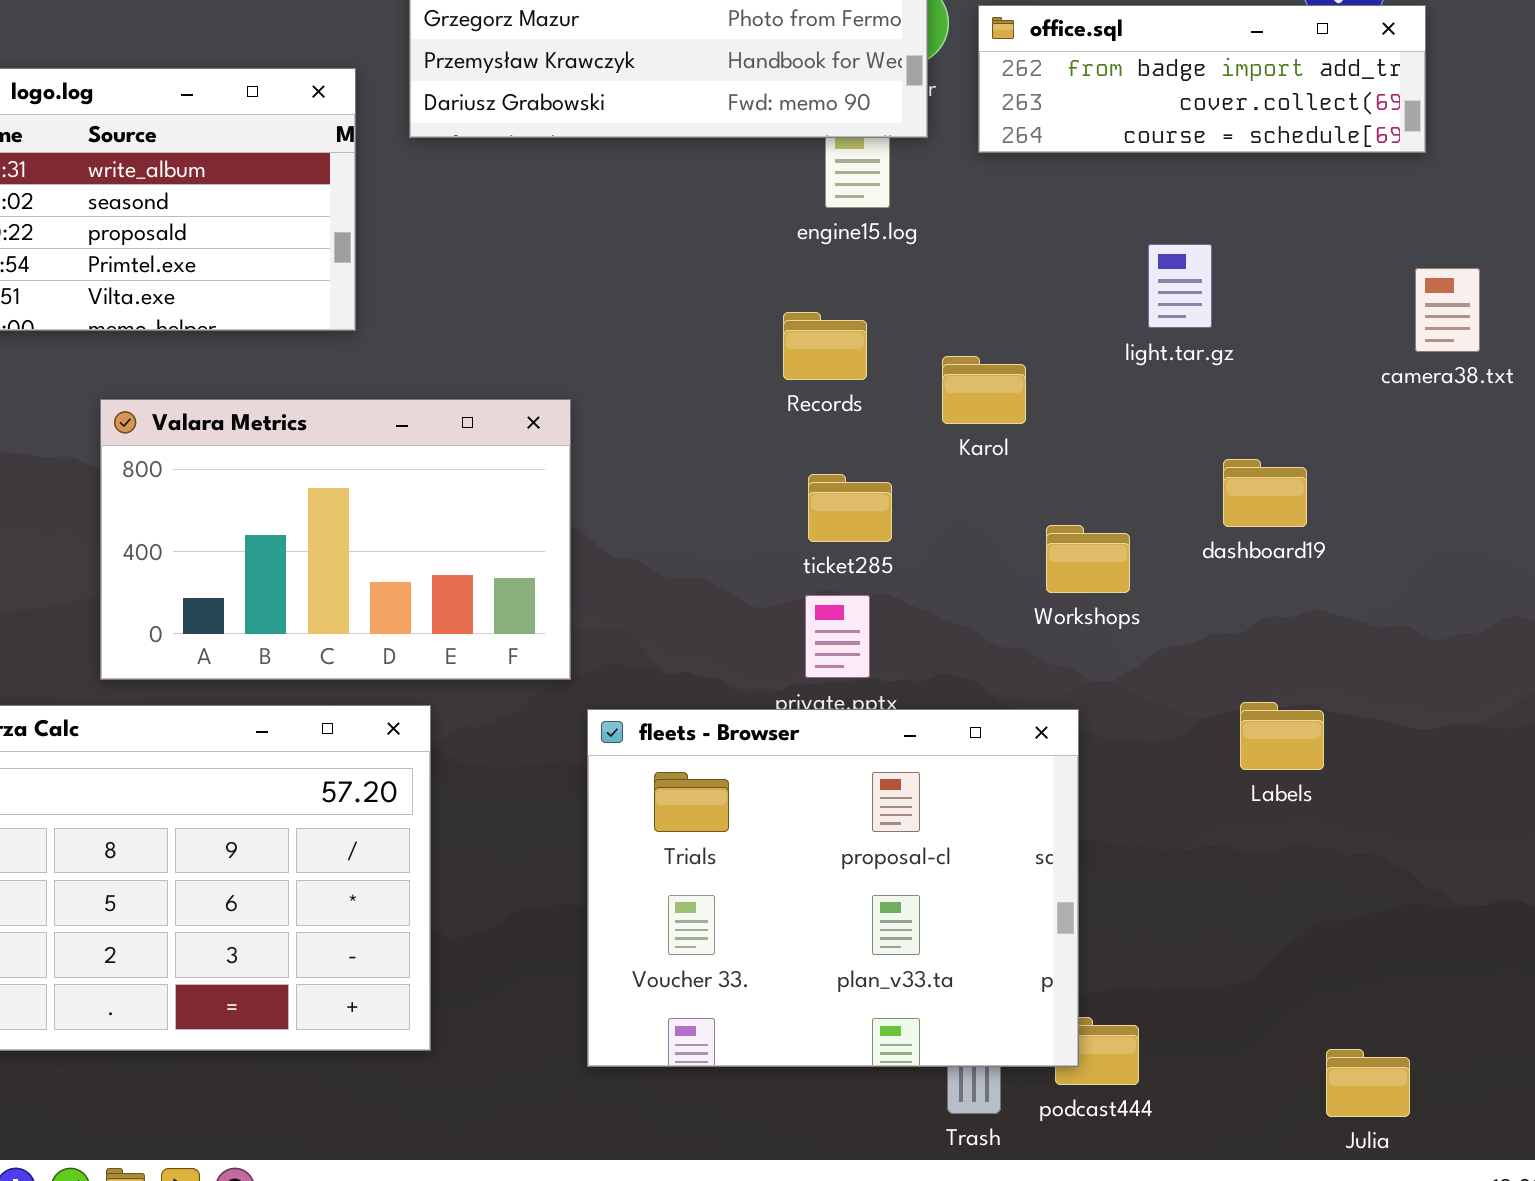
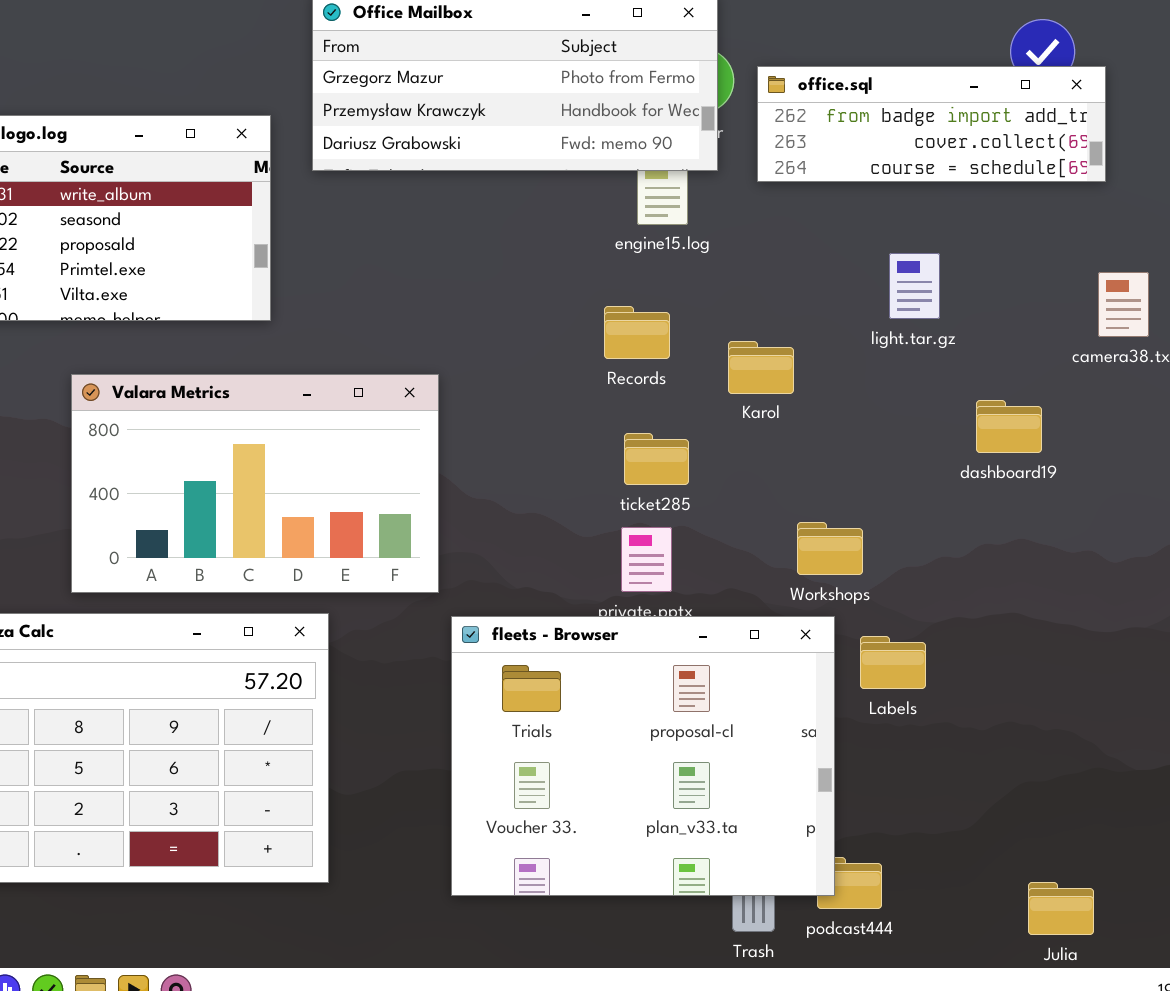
dashboard19: [1223,459,1307,527] -> [976,400,1042,453], moved
Workshops: [1046,525,1130,593] -> [797,522,863,575], moved
Labels: [1240,702,1324,770] -> [860,636,926,689], moved

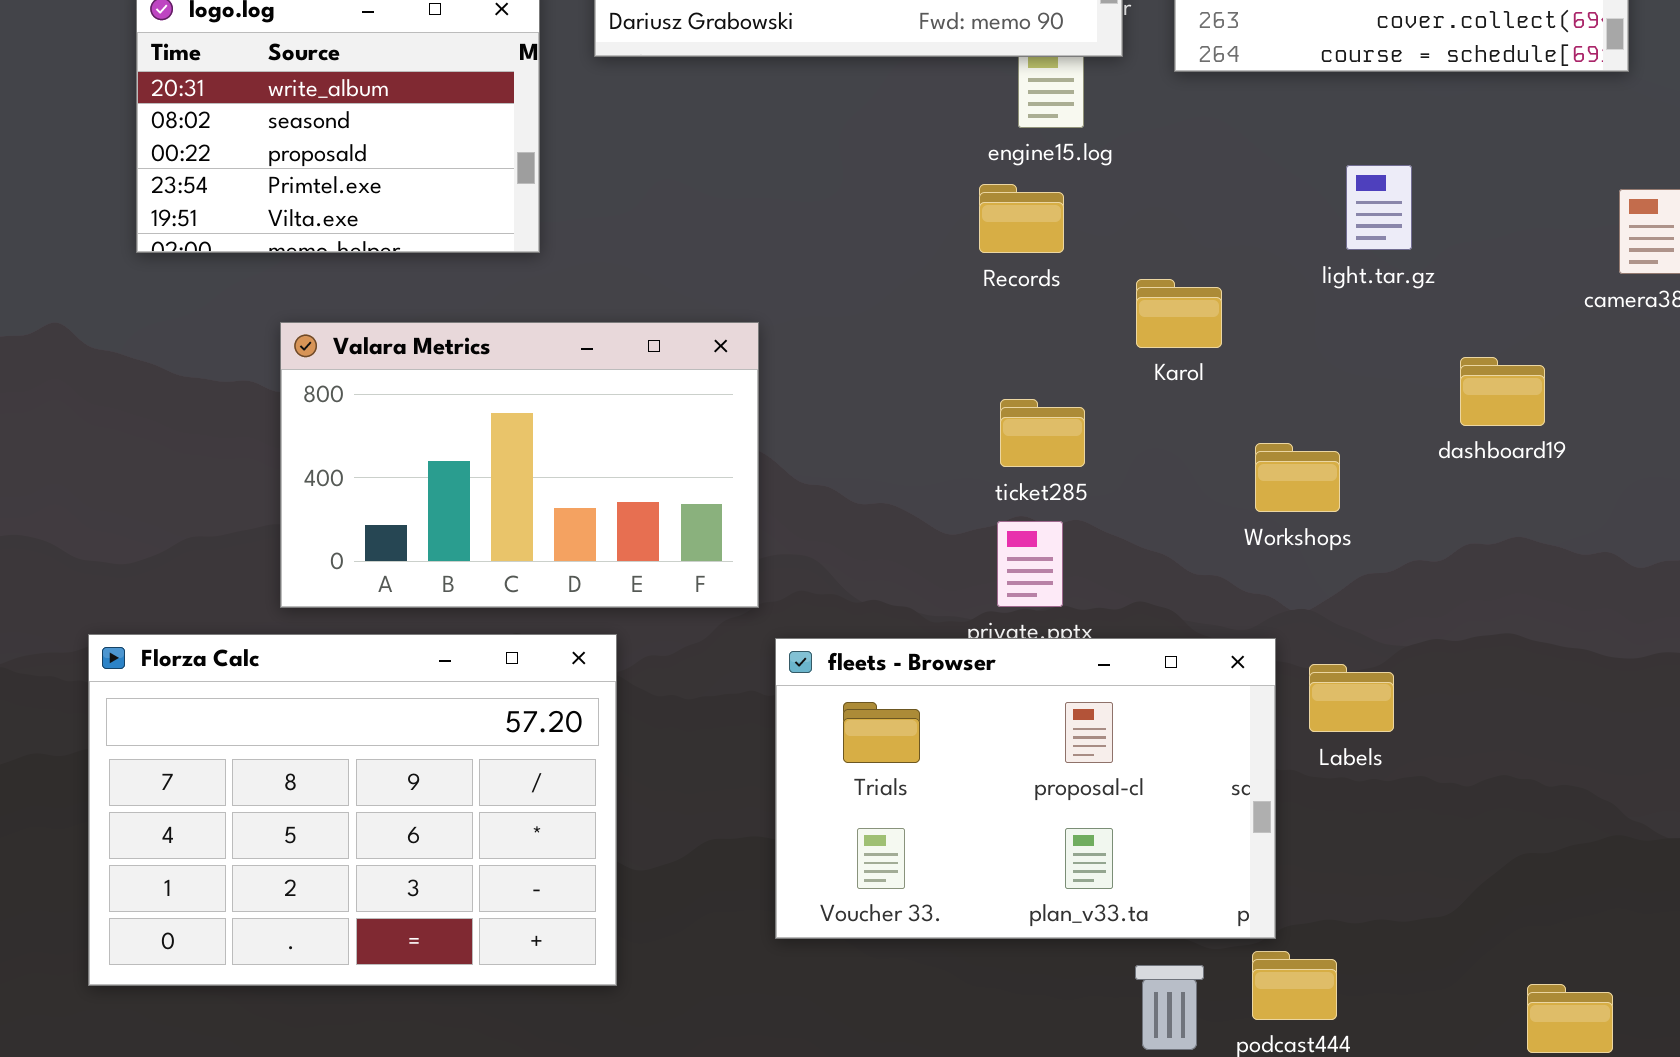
Records: [604,306,670,359] -> [979,184,1064,253], moved
Workshops: [797,522,863,575] -> [1255,443,1340,512], moved
fleets - Browser: [451,616,835,896] -> [775,638,1276,939], resized

